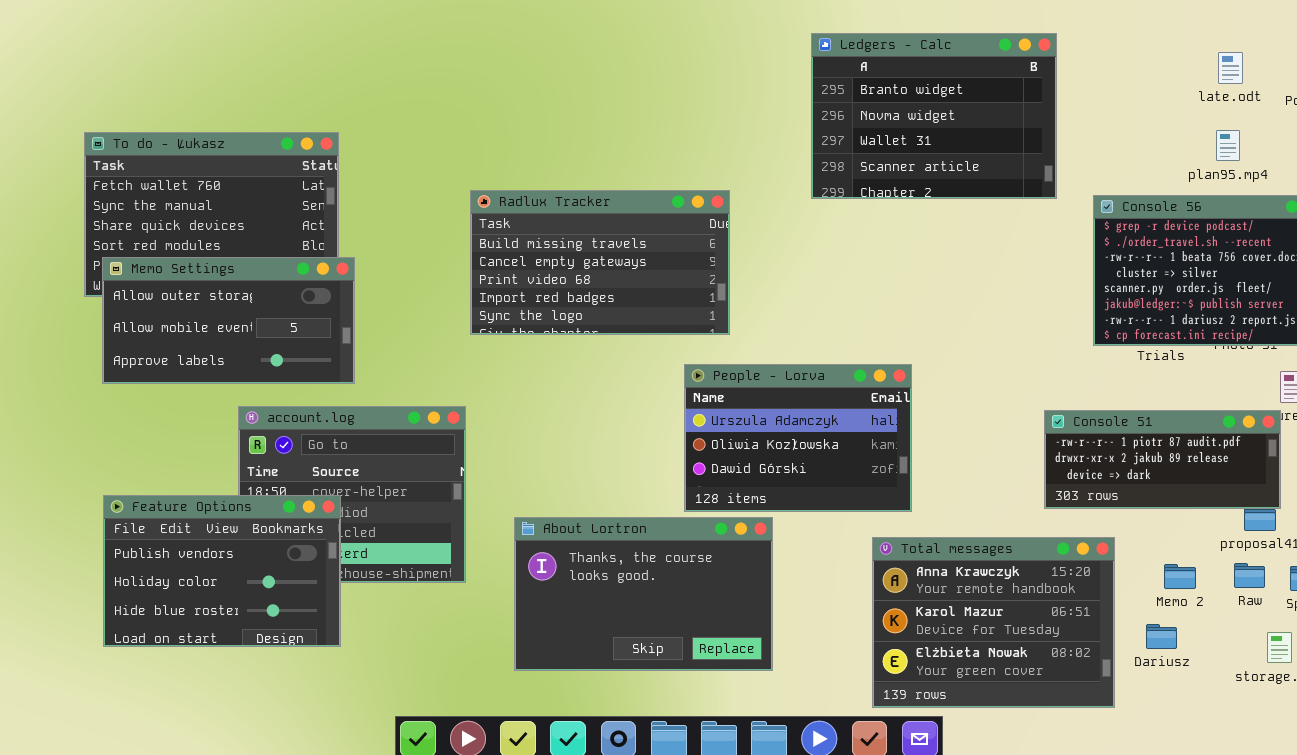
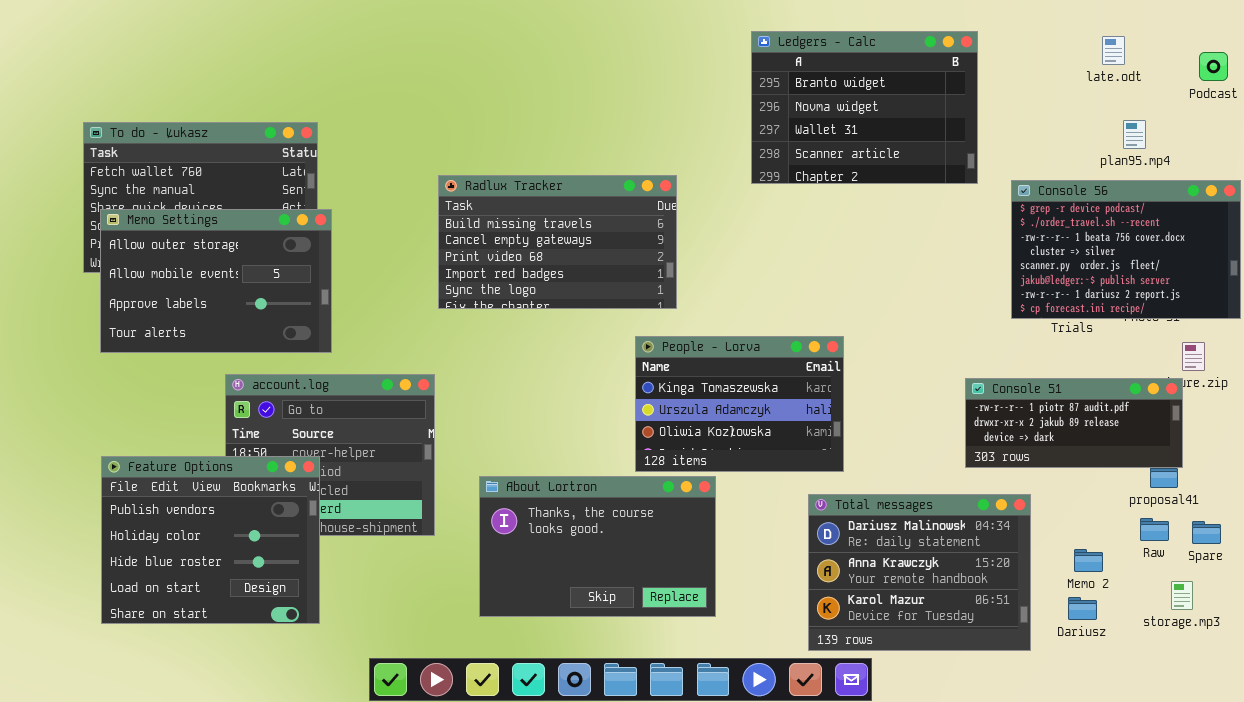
late.odt: [1218,52,1243,84] -> [1102,36,1125,65], moved
Memo Settings: [102,257,355,384] -> [100,209,332,353], resized
People - Lorva: [684,364,912,512] -> [635,336,844,472], scrolled up 1 row
Feature Options: [103,495,341,647] -> [101,456,320,624], resized
Total messages: [872,537,1115,708] -> [808,494,1031,651], scrolled up 1 row
Memo 2: [1164,564,1196,589] -> [1074,549,1103,572], moved
Dariusz: [1146,624,1177,649] -> [1068,597,1097,620], moved

